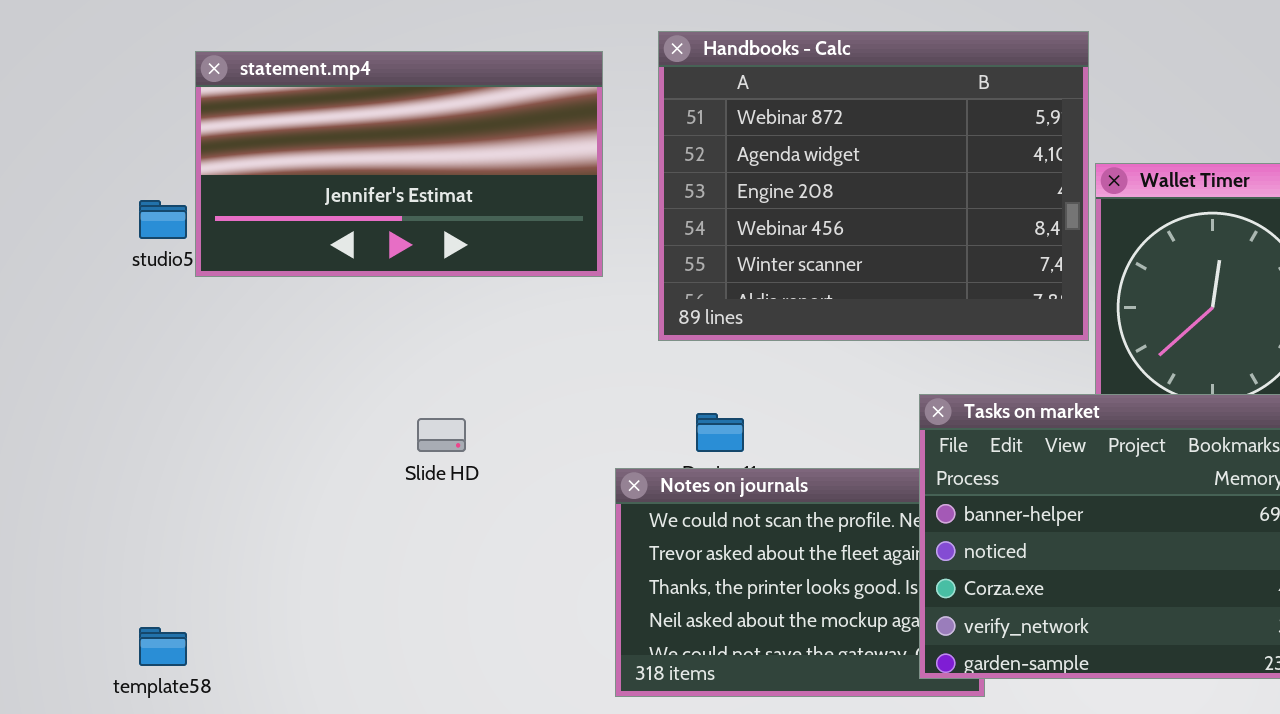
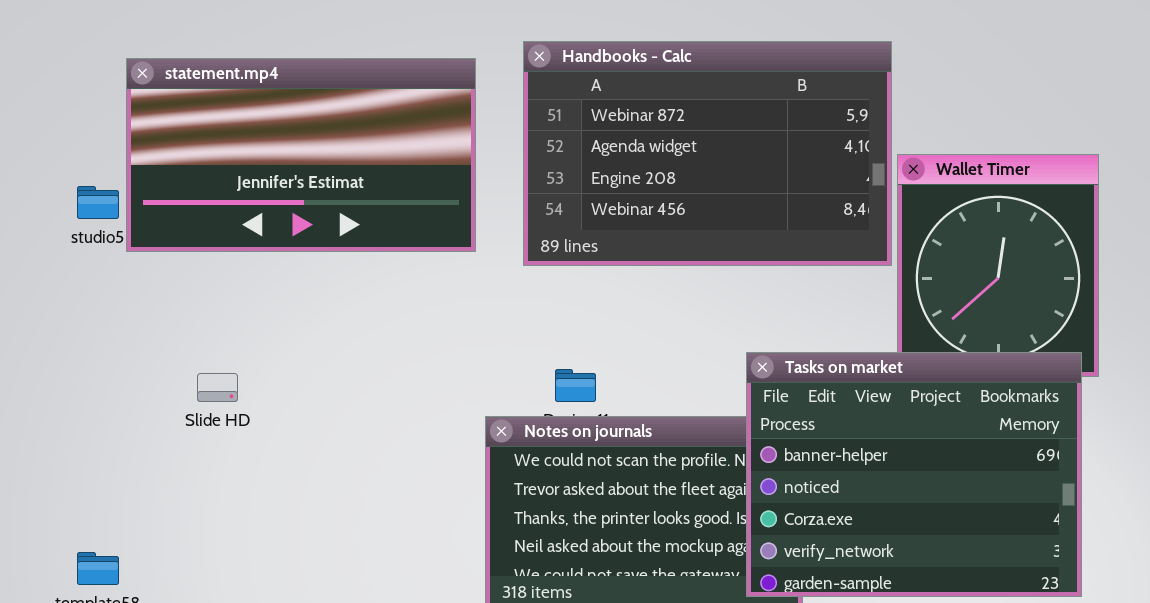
Handbooks - Calc: [658,31,1089,341] -> [523,41,892,266], resized
Slide HD: [417,418,466,452] -> [197,373,238,402], moved

